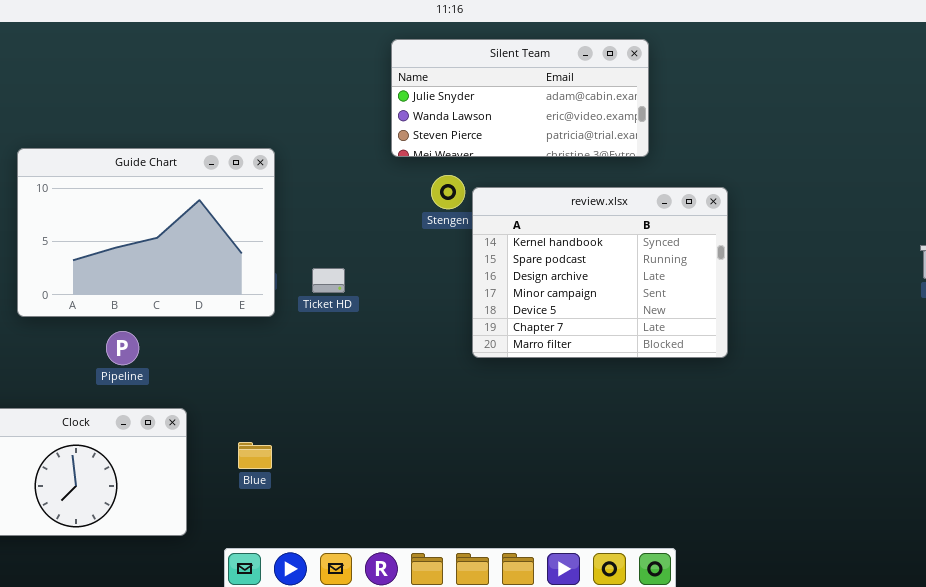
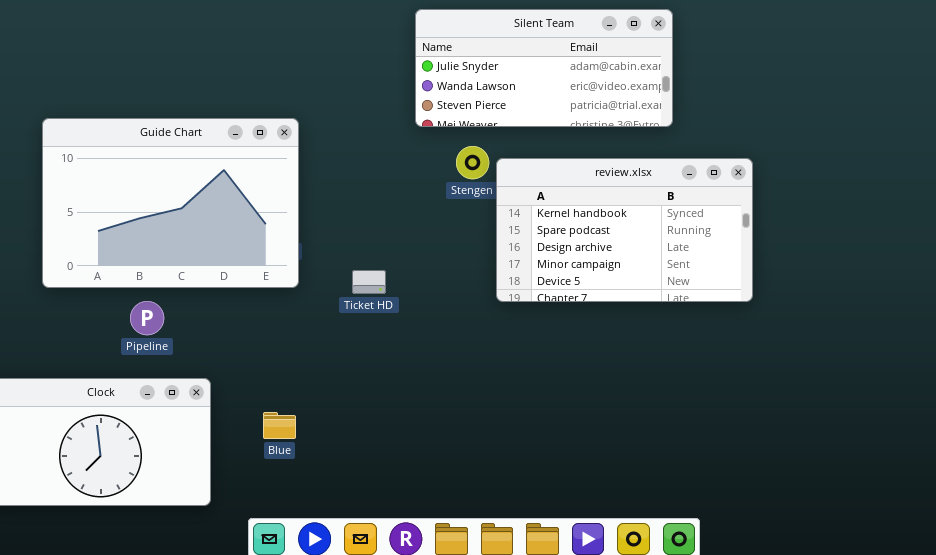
review.xlsx: [472,187,728,358] -> [496,158,753,302], resized
Ticket HD: [312,268,345,293] -> [352,270,386,294], moved

